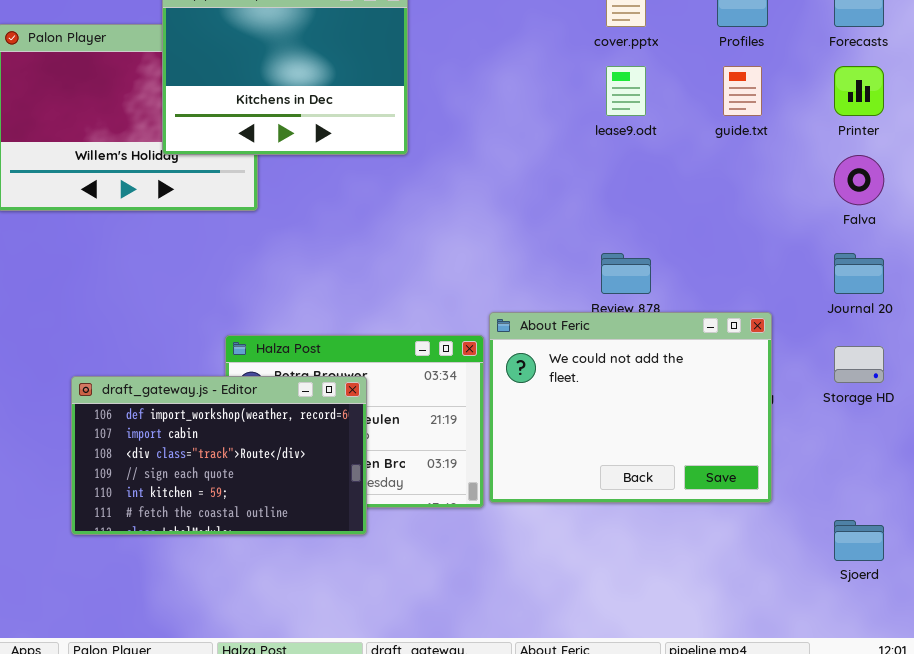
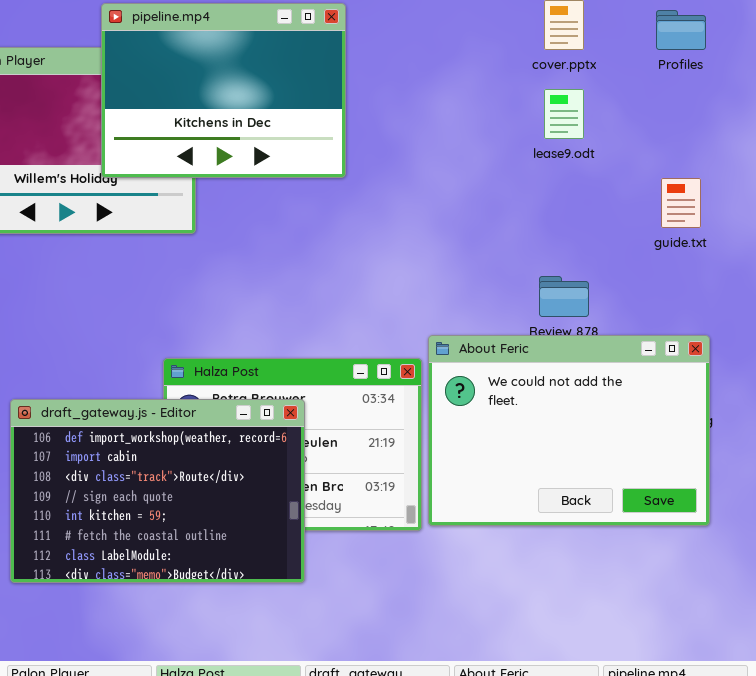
guide.txt: [723,66,762,116] -> [661,178,701,228], moved
draft_gateway.js - Editor: [71,376,367,535] -> [10,399,305,583], resized

